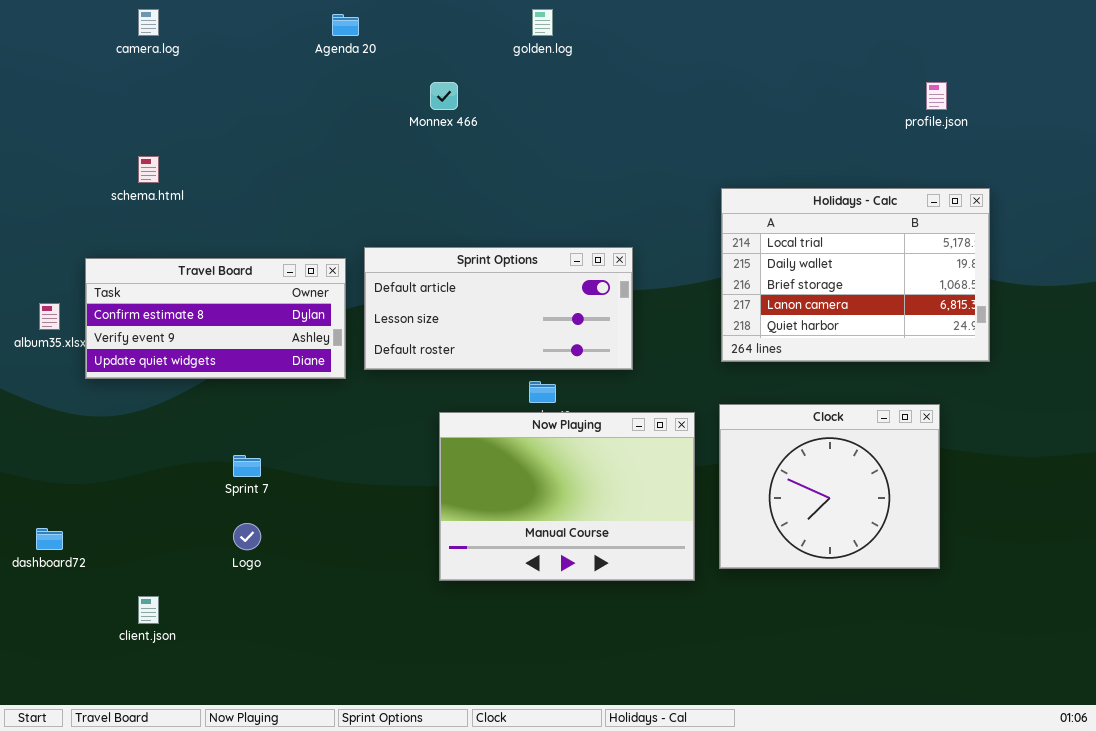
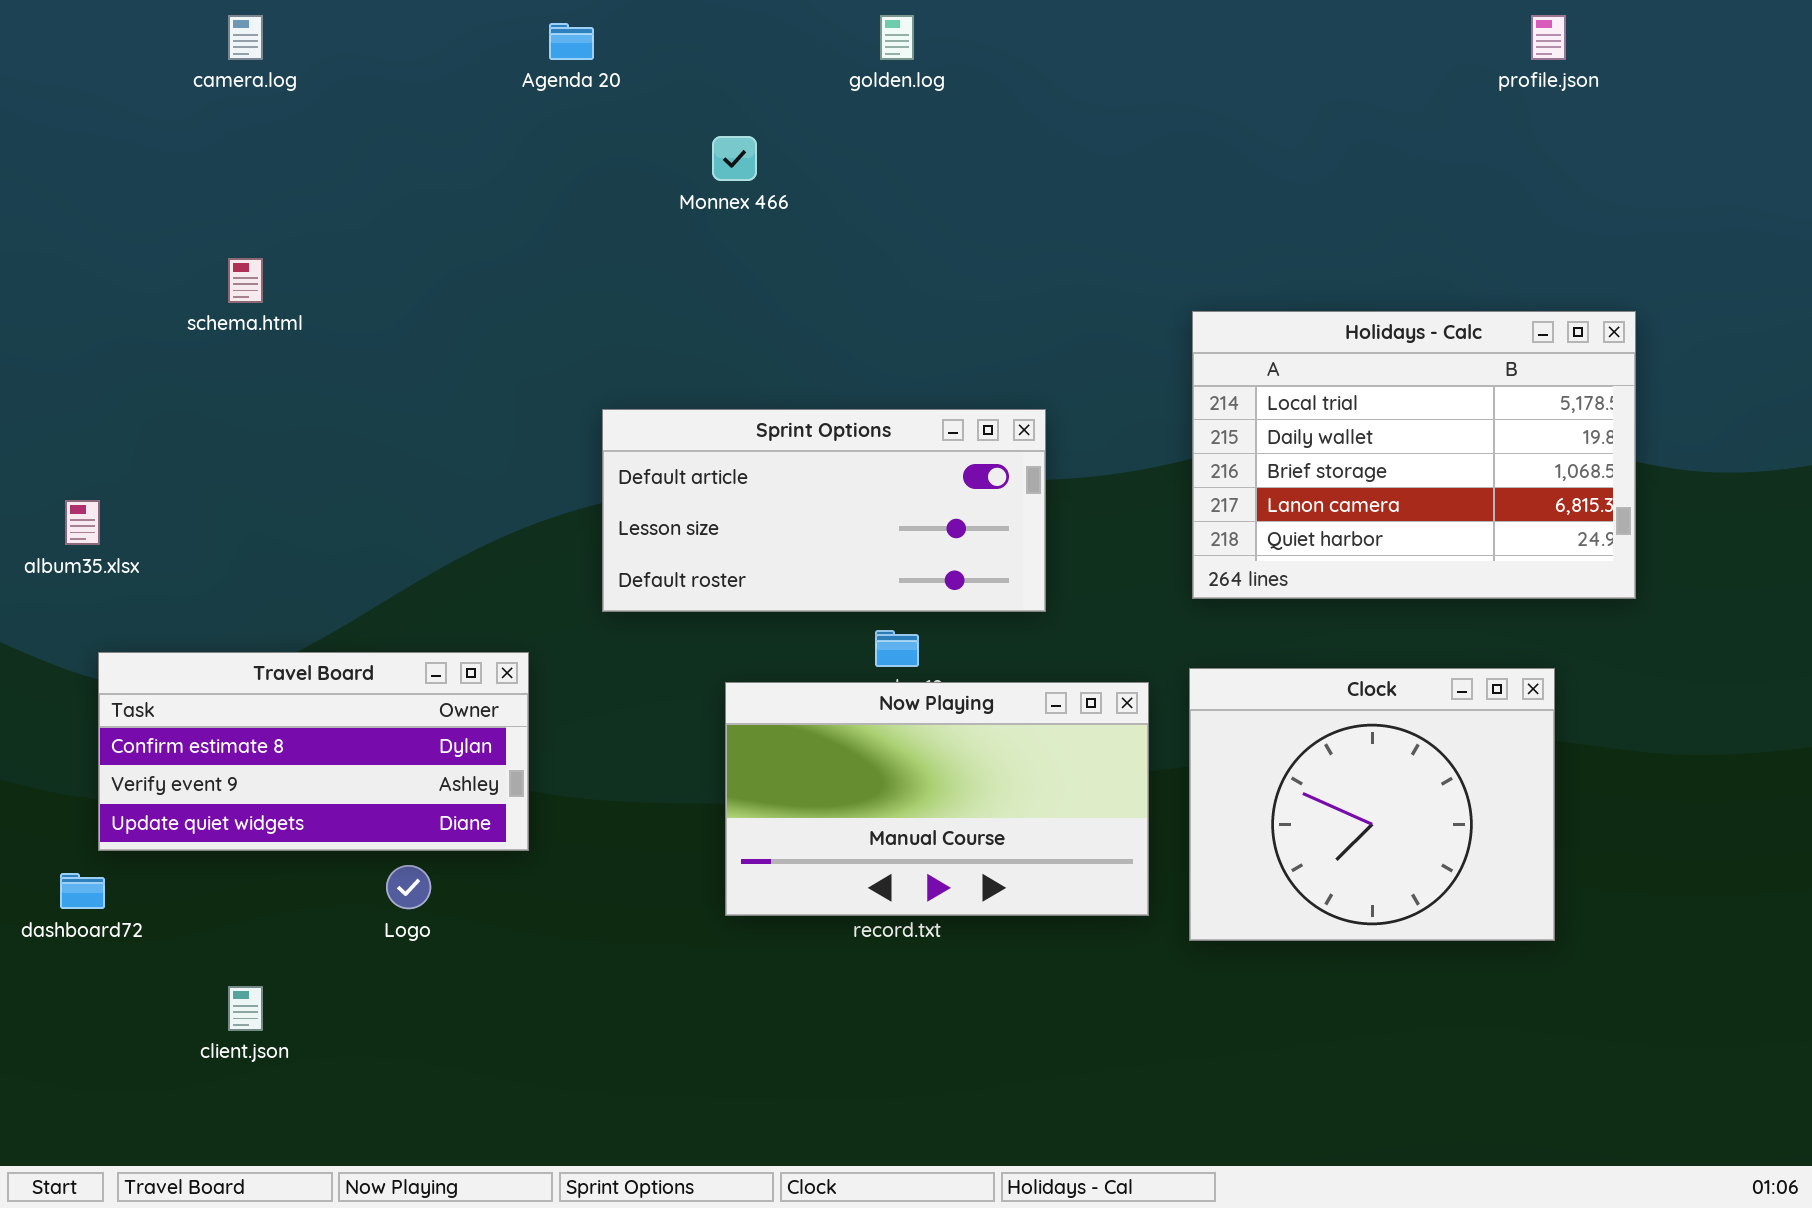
profile.json: [926,82,947,110] -> [1531,15,1566,60], moved
Travel Board: [85,258,346,379] -> [98,652,529,851], moved
Now Playing: [439,412,695,581] -> [725,682,1149,916], resized

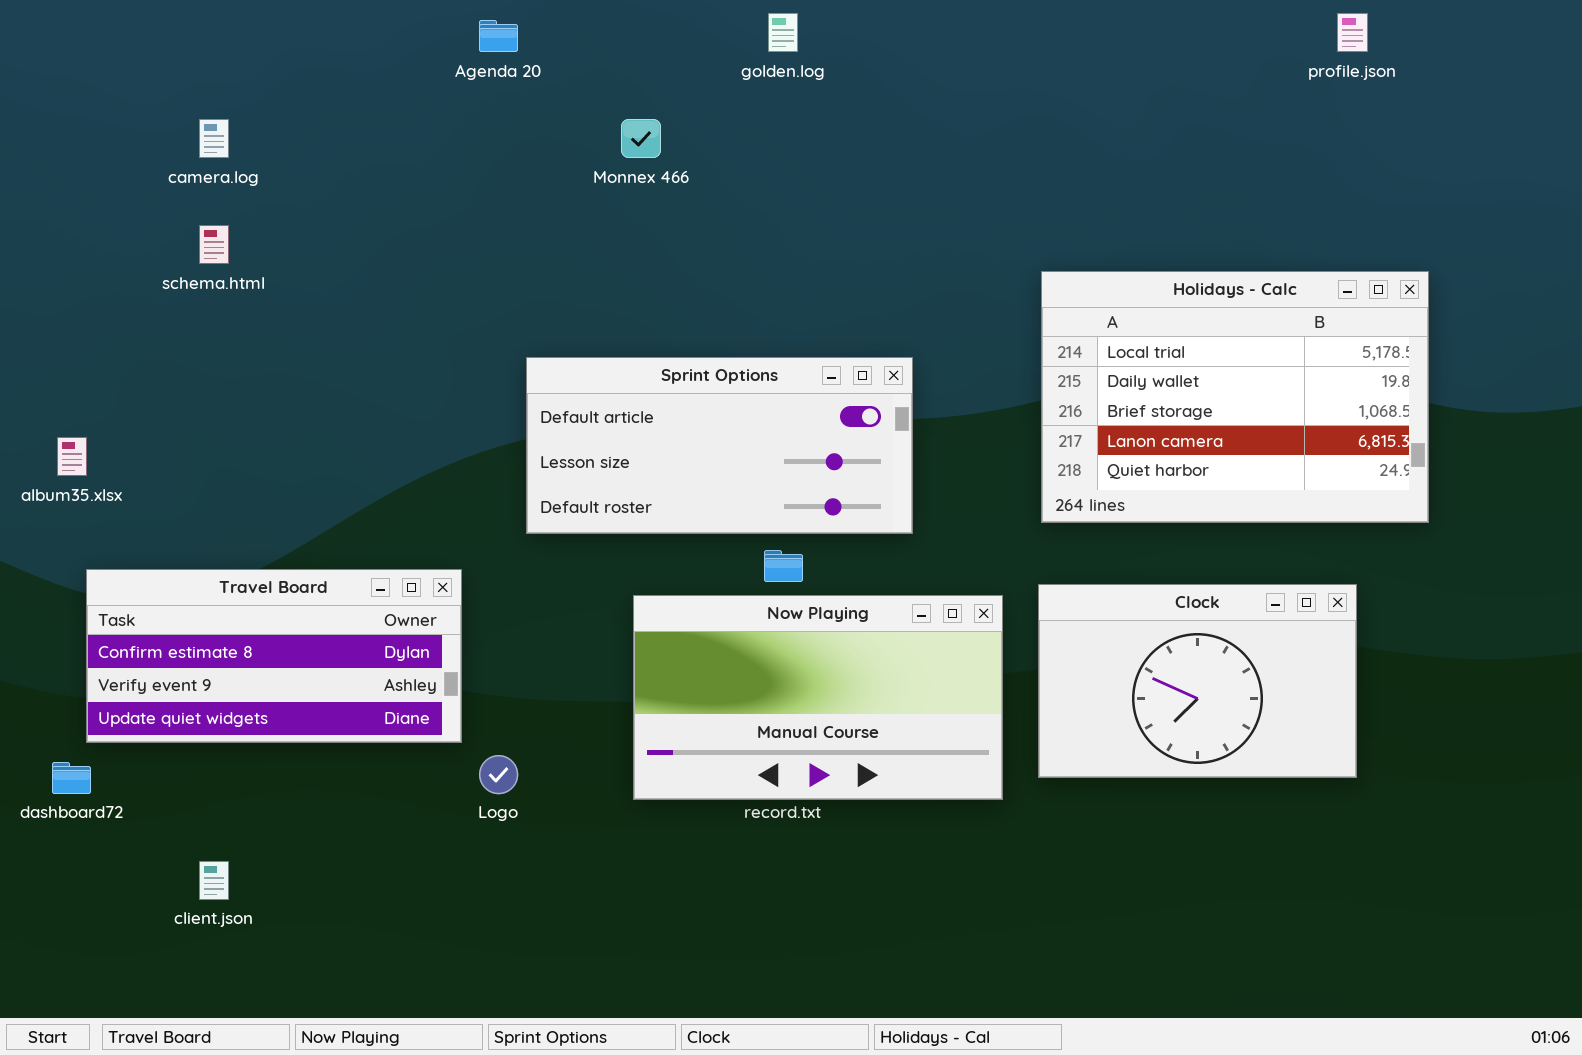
camera.log: [228,15,263,60] -> [199,119,229,158], moved
Clock: [1189,668,1555,941] -> [1038,584,1357,778], resized
Logo: [386,865,431,909] -> [479,755,518,794], moved

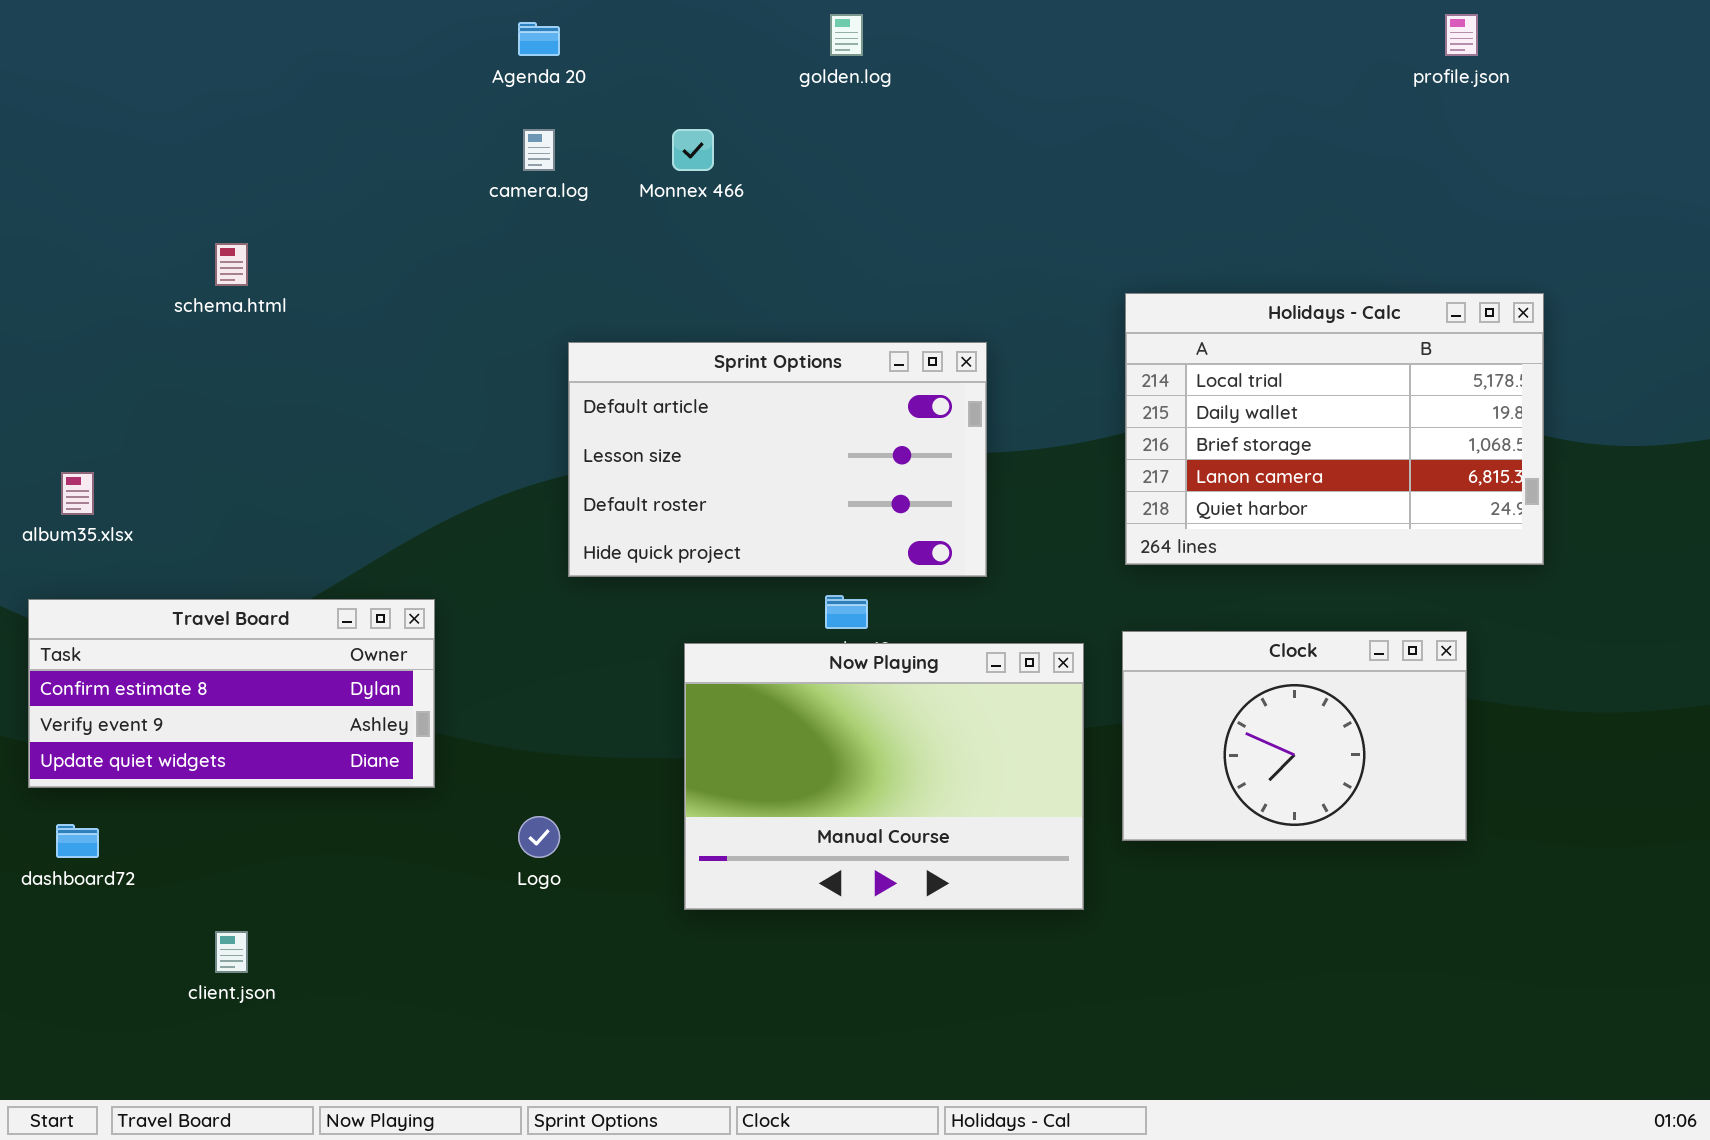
camera.log: [199,119,229,158] -> [523,129,555,171], moved
Sprint Options: [526,357,913,534] -> [568,342,987,577], resized
Travel Board: [86,569,462,743] -> [28,599,435,788], moved
Now Playing: [633,595,1003,800] -> [684,643,1084,910], resized

